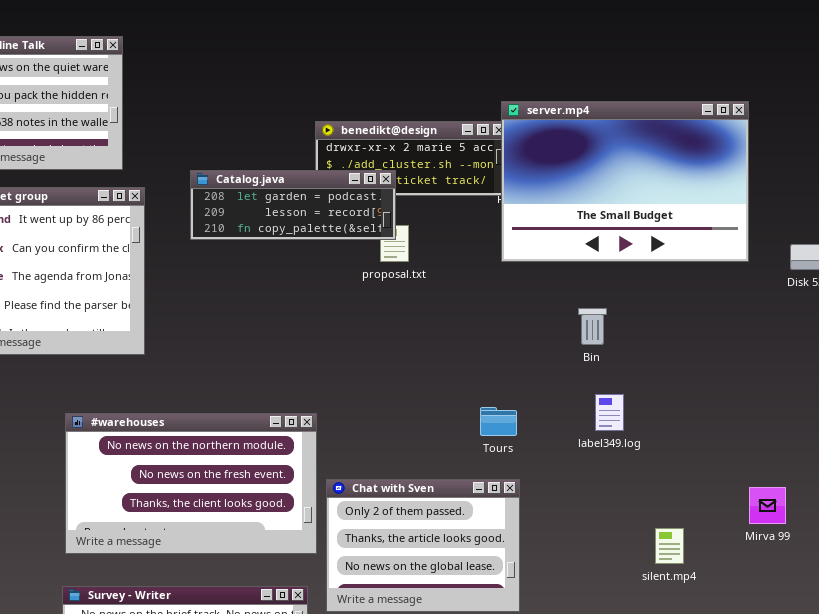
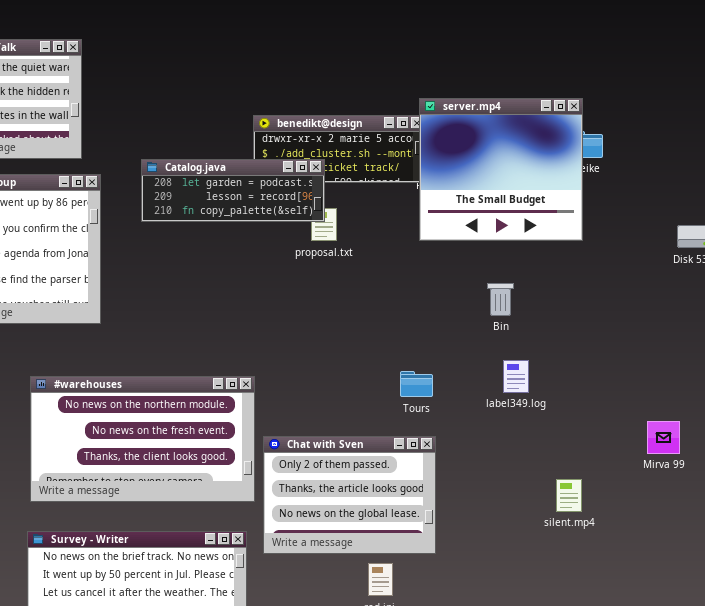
server.mp4: [501,101,749,262] -> [419,98,583,241], resized
Mirva 99: [749,487,786,524] -> [647,421,680,454], moved

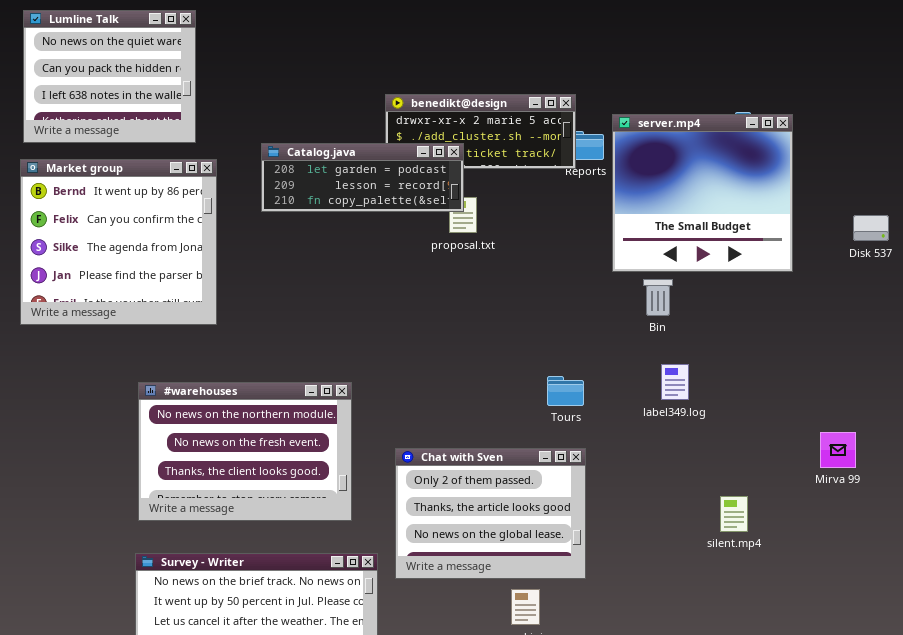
server.mp4: [419,98,583,241] -> [612,114,793,272], moved
#warehouses: [30,376,255,502] -> [138,382,352,521], resized

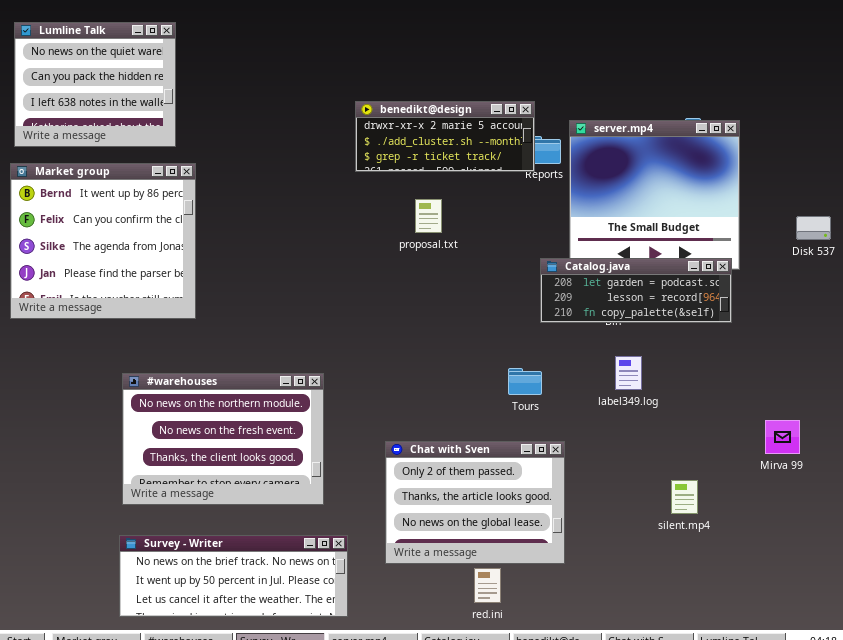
Catalog.java: [261,143,464,212] -> [540,258,732,323], moved
Chat with Sven: [395,448,586,579] -> [385,441,565,564], moved

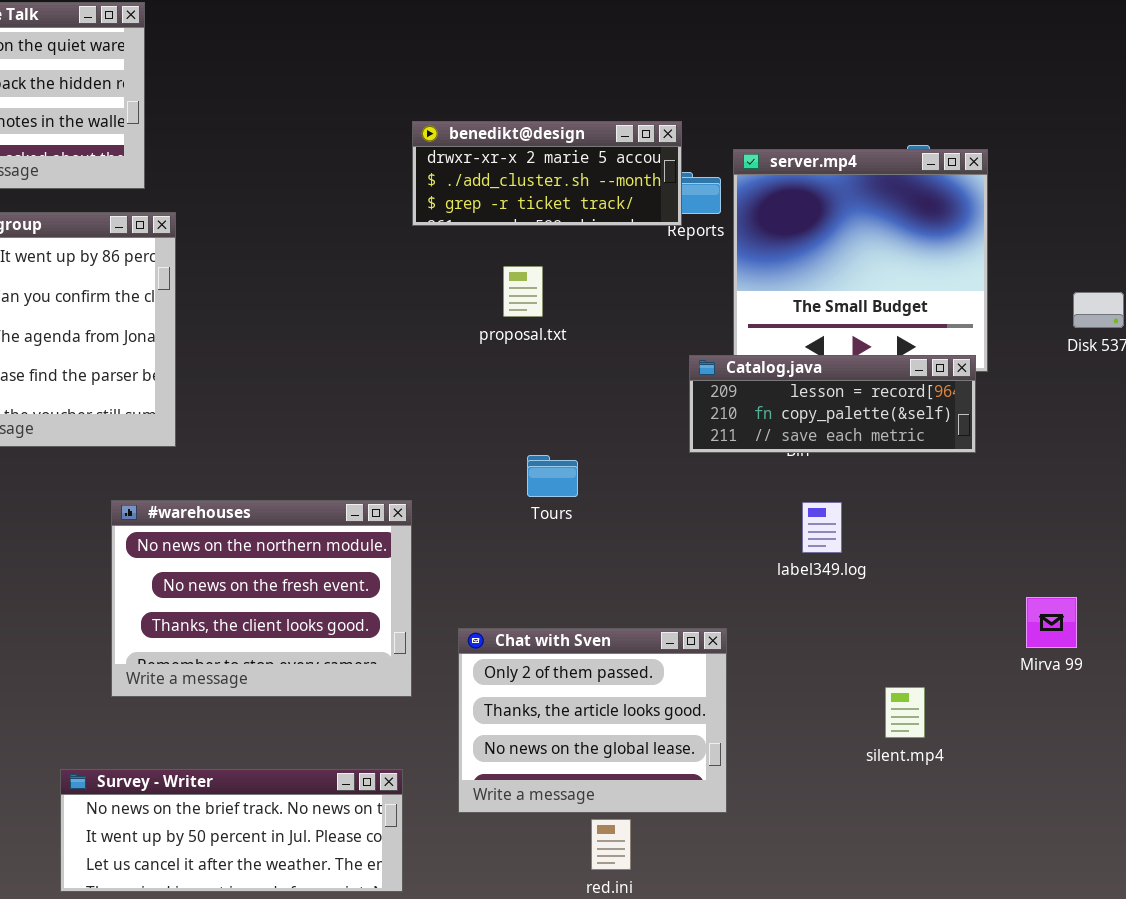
Catalog.java: [540,258,732,323] -> [689,355,976,453], scrolled down 1 row
Tours: [508,368,542,395] -> [527,455,578,497], moved
#warehouses: [122,373,324,505] -> [111,500,412,697], moved

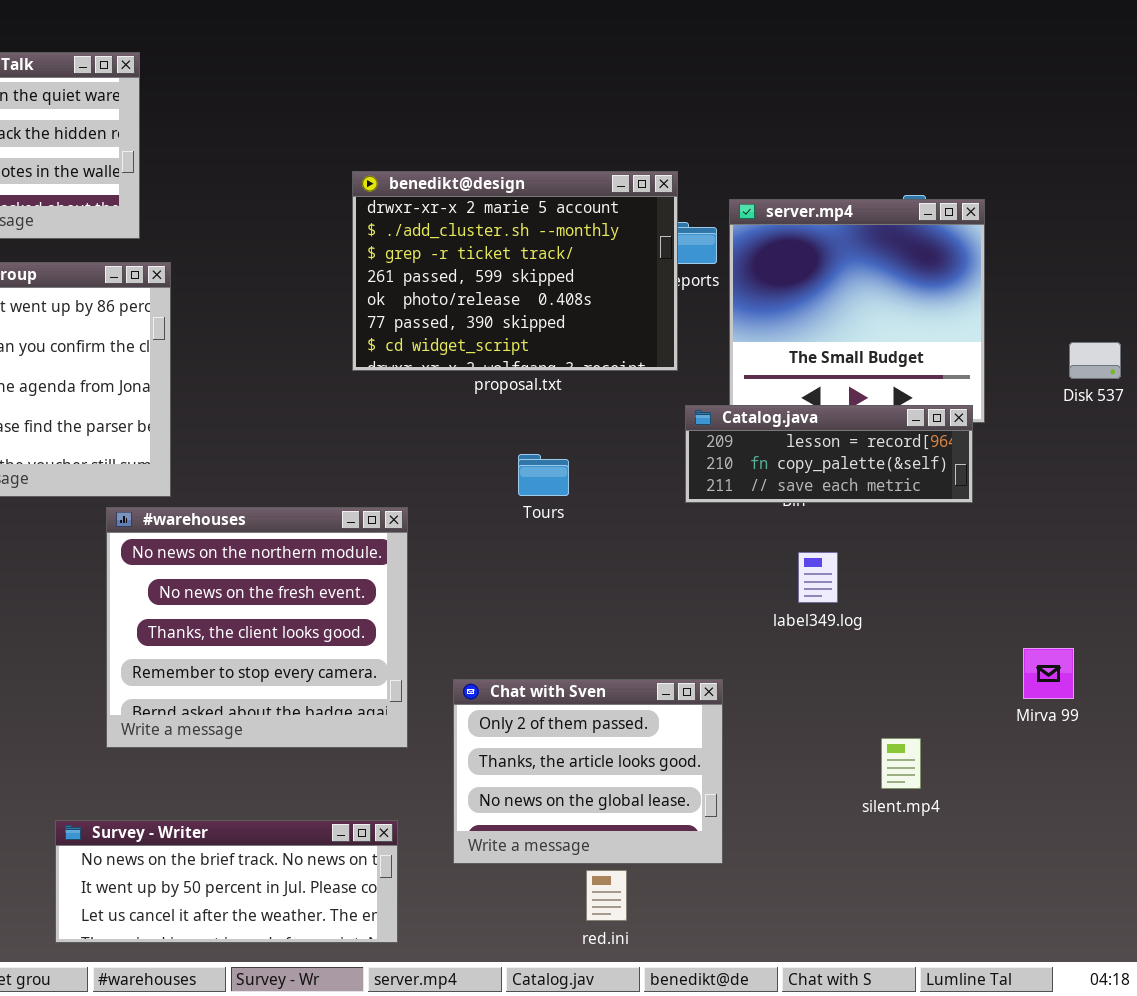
benedikt@design: [412,121,682,226] -> [352,171,678,371], resized
Tours: [527,455,578,497] -> [518,454,569,496], moved
#warehouses: [111,500,412,697] -> [106,507,408,748], resized

